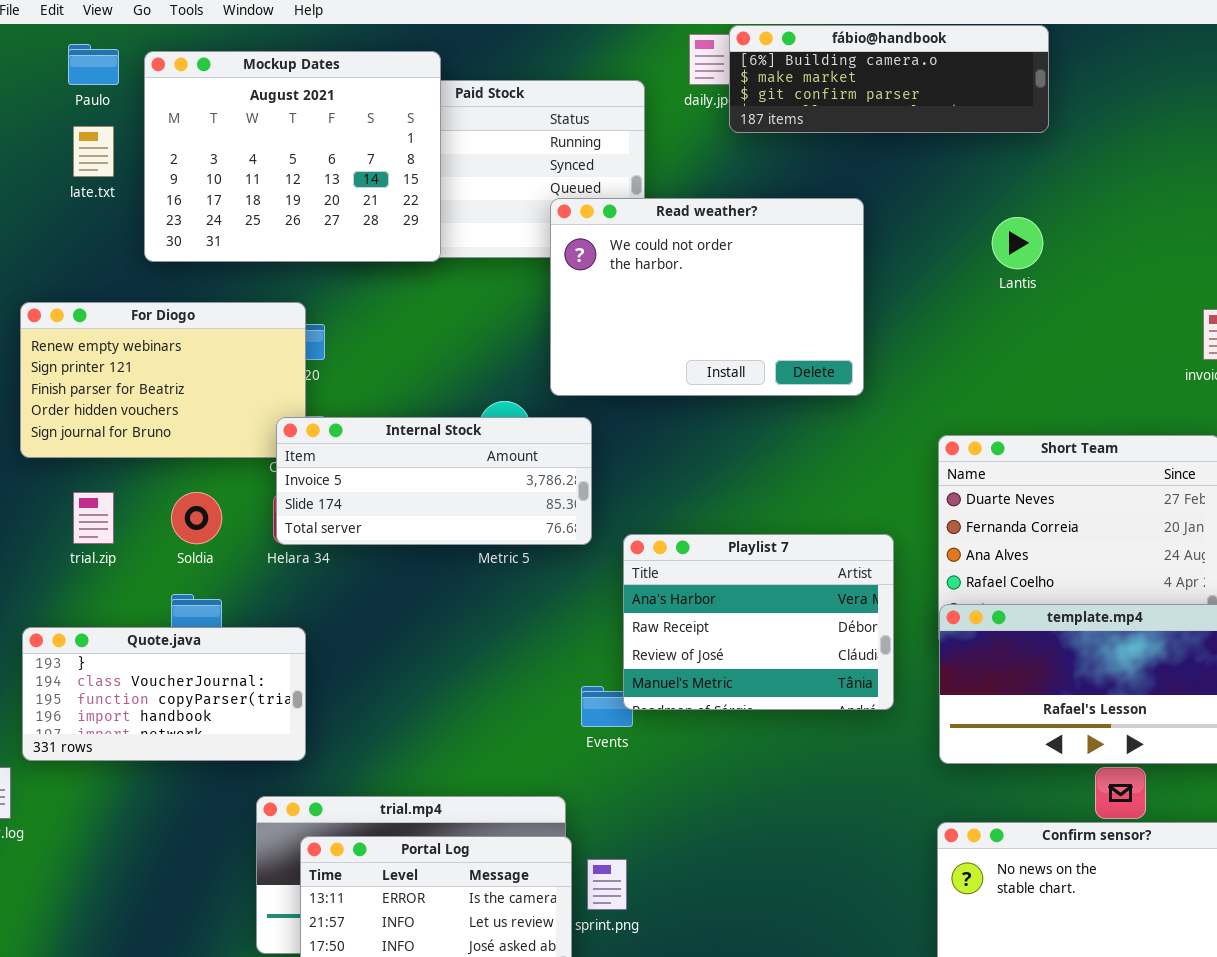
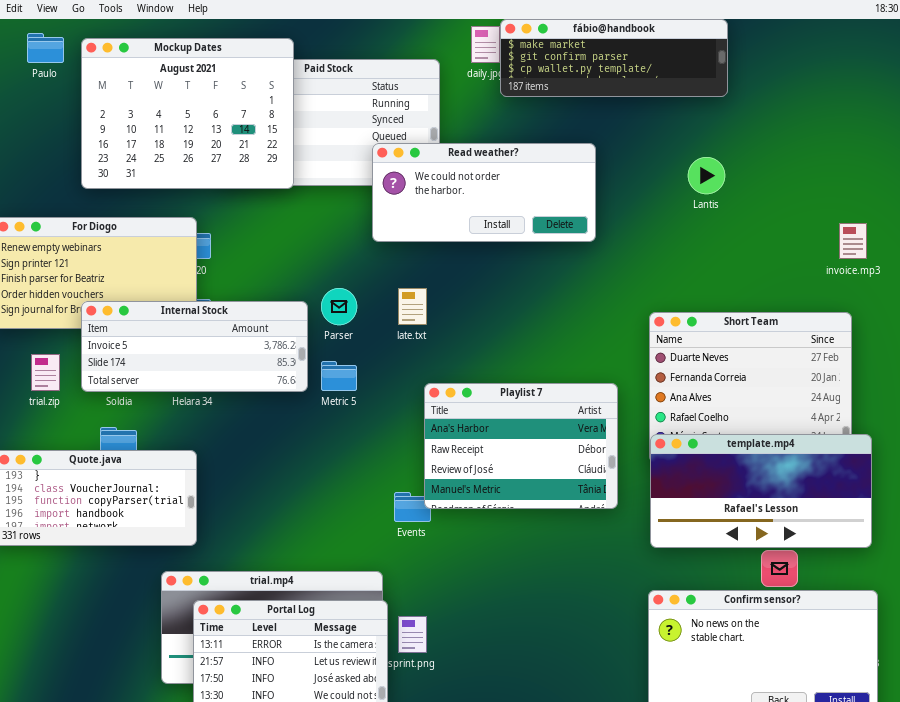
fábio@handbook: [729,25,1049,133] -> [500,19,728,97], scrolled down 1 row
late.txt: [73,126,114,177] -> [398,288,427,325], moved
Read weather?: [550,198,864,396] -> [372,143,596,242], resized
Internal Stock: [276,417,592,545] -> [81,301,308,392], moved

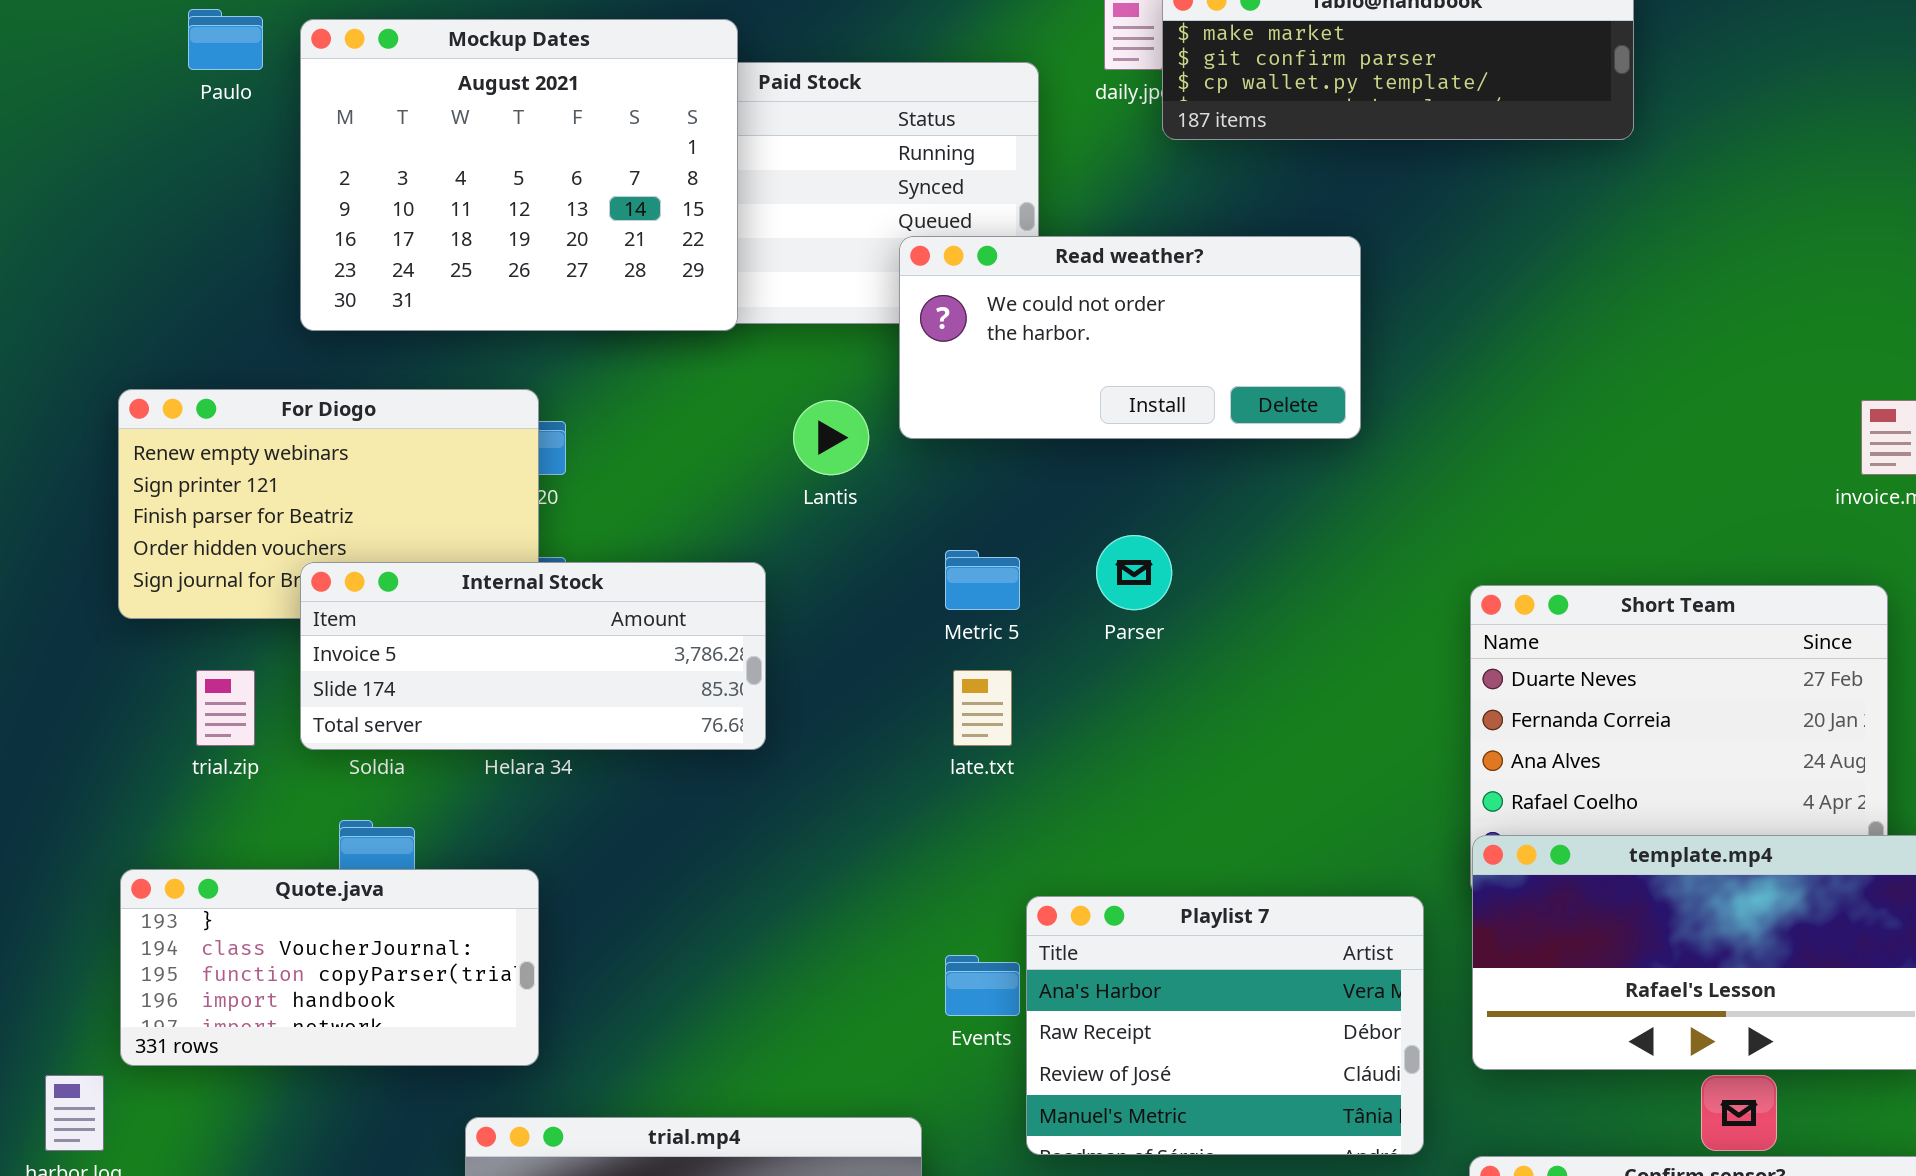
Lantis: [688,157,725,194] -> [793,400,869,475], moved
Parser: [321,288,357,325] -> [1096,535,1172,610], moved
late.txt: [398,288,427,325] -> [953,670,1012,746], moved
Metric 5: [321,361,357,391] -> [945,550,1020,610], moved
Playlist 7: [424,383,618,509] -> [1026,896,1424,1155], moved

